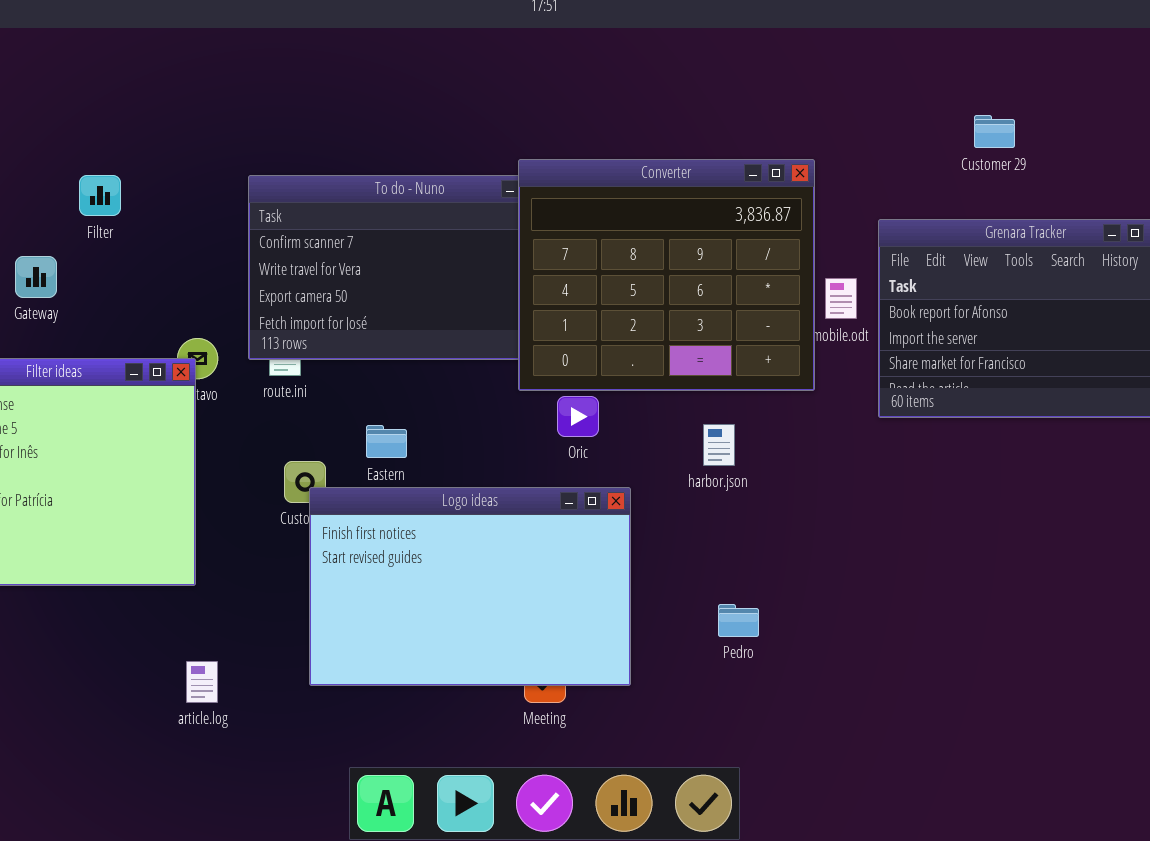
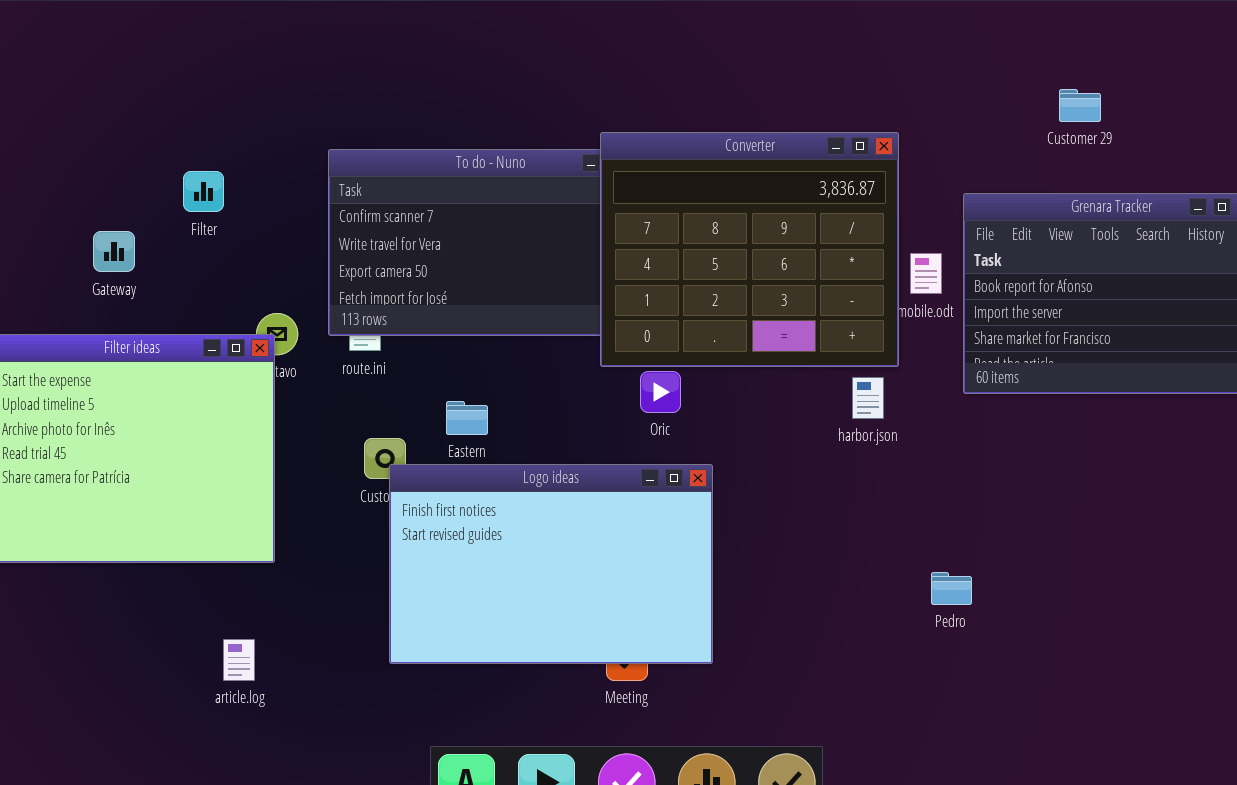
Filter: [79,175,121,216] -> [183,171,224,212], moved
harbor.json: [703,424,735,466] -> [852,377,884,419], moved
Pedro: [718,604,759,637] -> [931,572,972,605], moved
article.log: [186,661,218,703] -> [223,639,255,681], moved

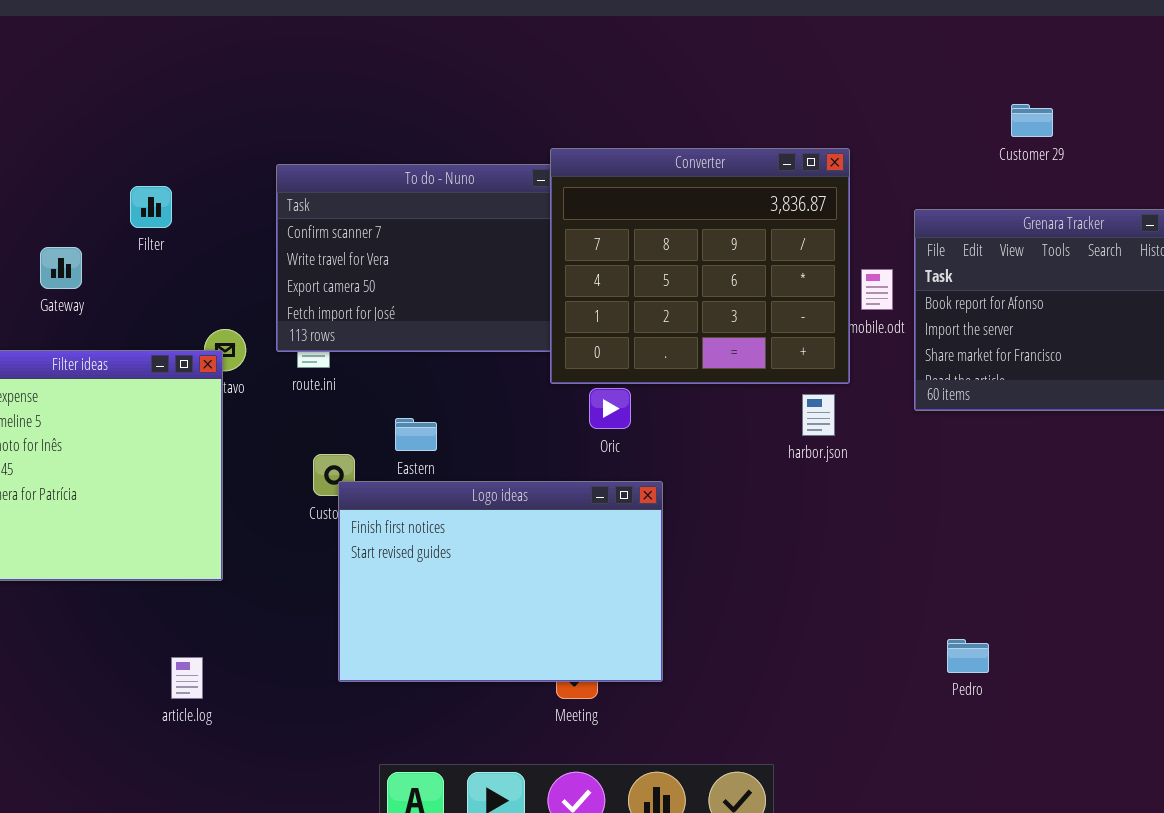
Pedro: [931,572,972,605] -> [947,639,989,673], moved

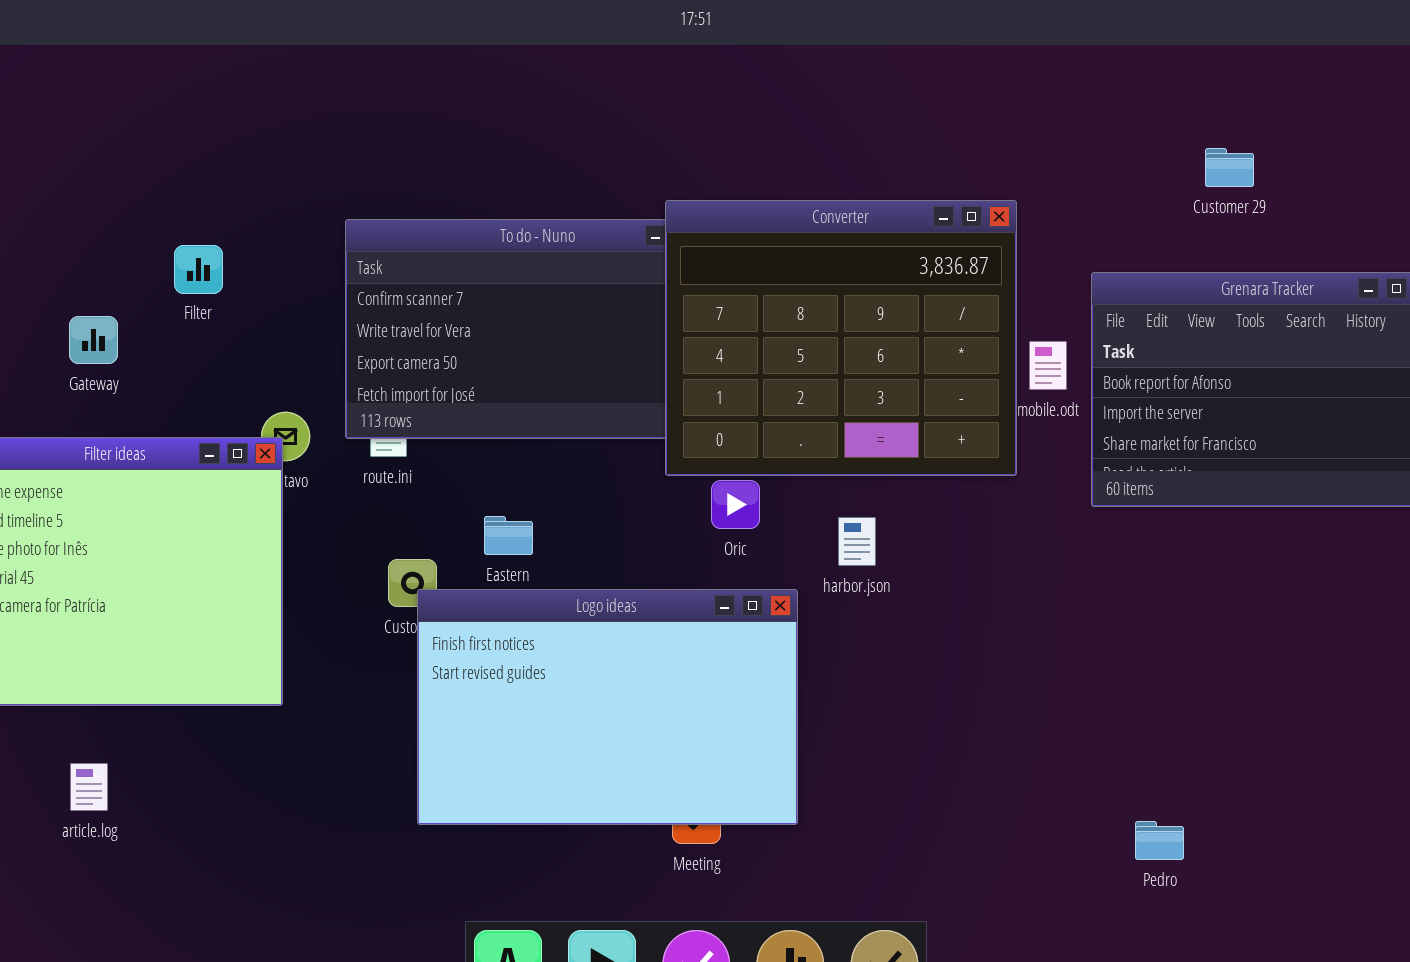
harbor.json: [802,394,835,436] -> [838,517,876,566], moved
Pedro: [947,639,989,673] -> [1135,821,1184,860], moved
article.log: [171,657,203,699] -> [70,763,108,811], moved

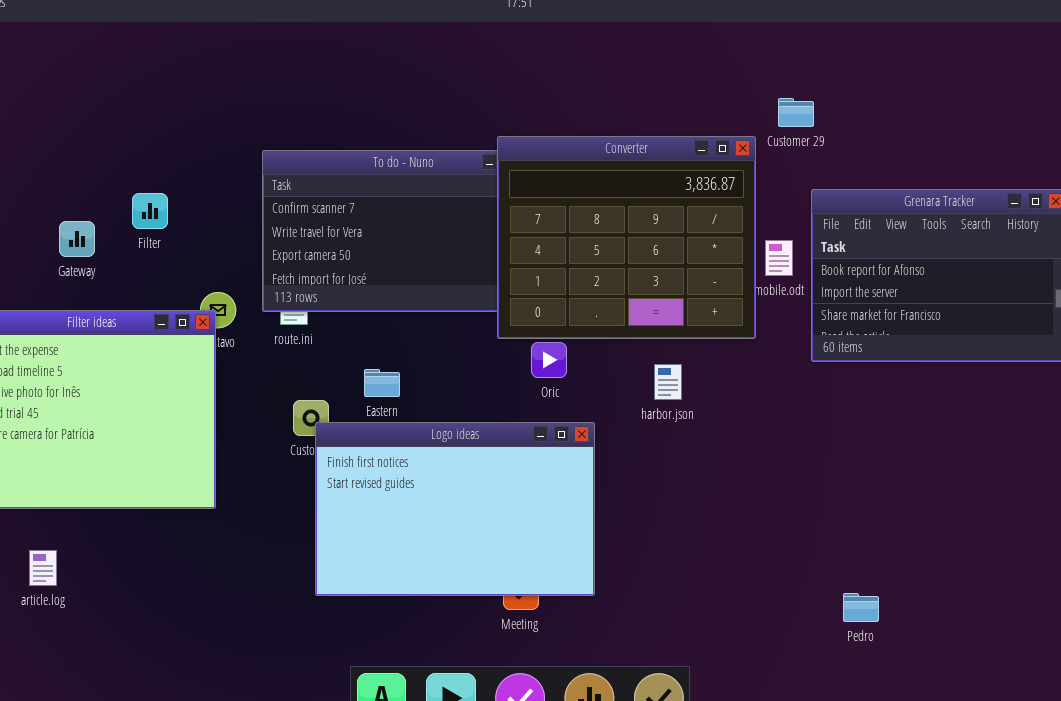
Customer 29: [1205,148,1254,187] -> [778,98,814,127], moved
Filter: [174,245,223,294] -> [132,193,168,229], moved
harbor.json: [838,517,876,566] -> [654,364,682,400], moved
article.log: [70,763,108,811] -> [29,550,57,586], moved

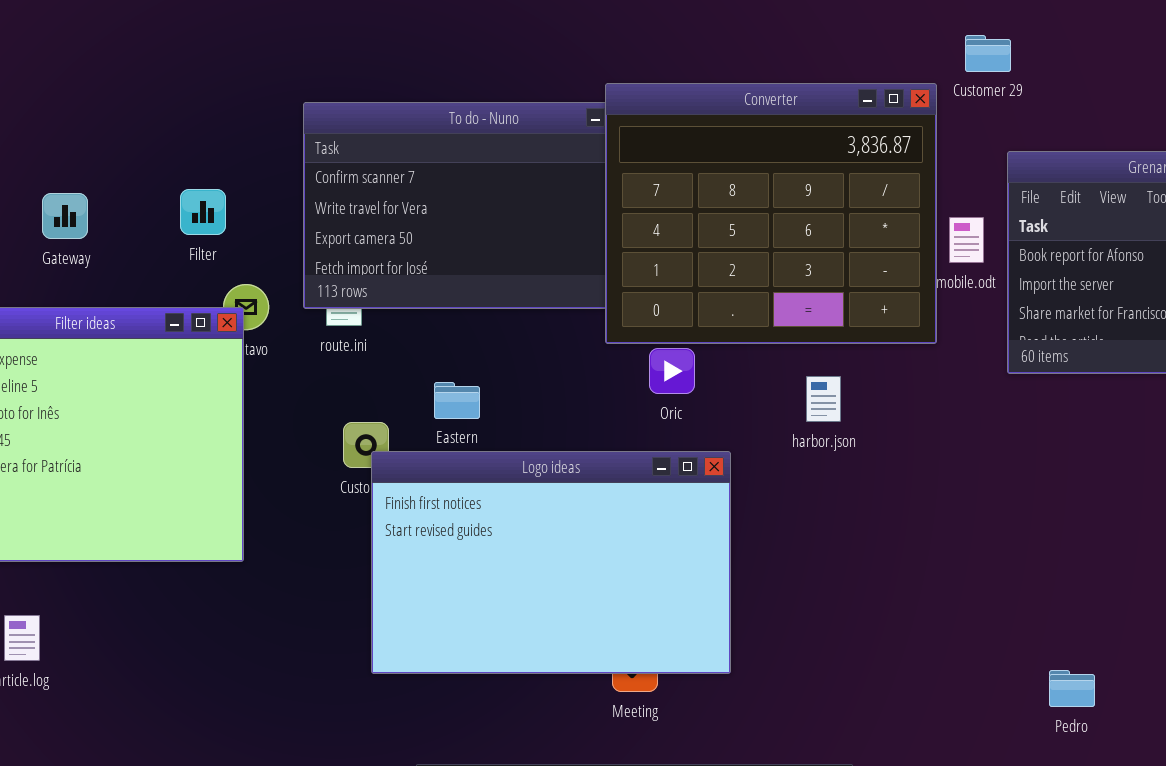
Filter: [132,193,168,229] -> [180,189,226,235], moved

